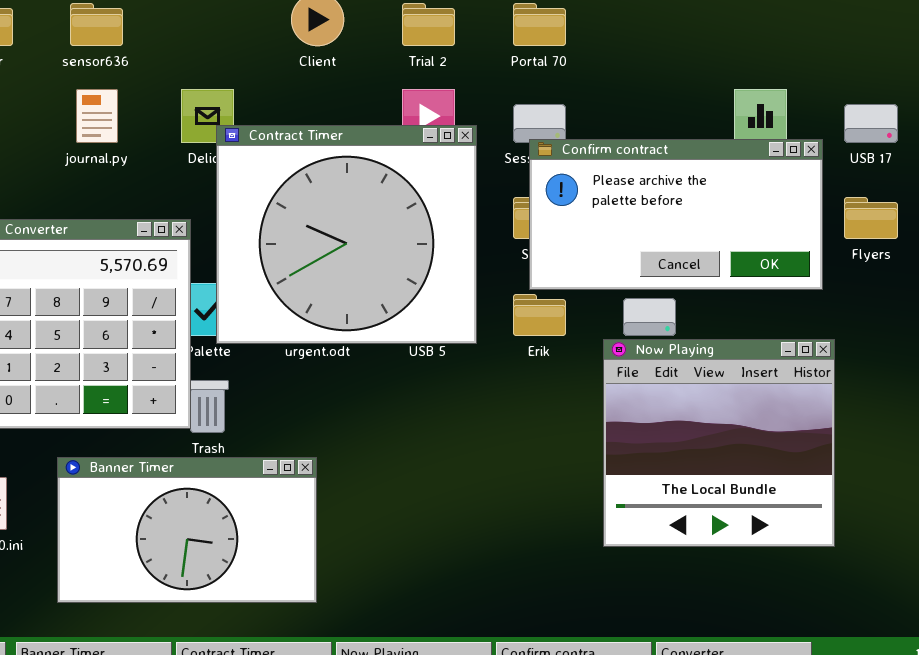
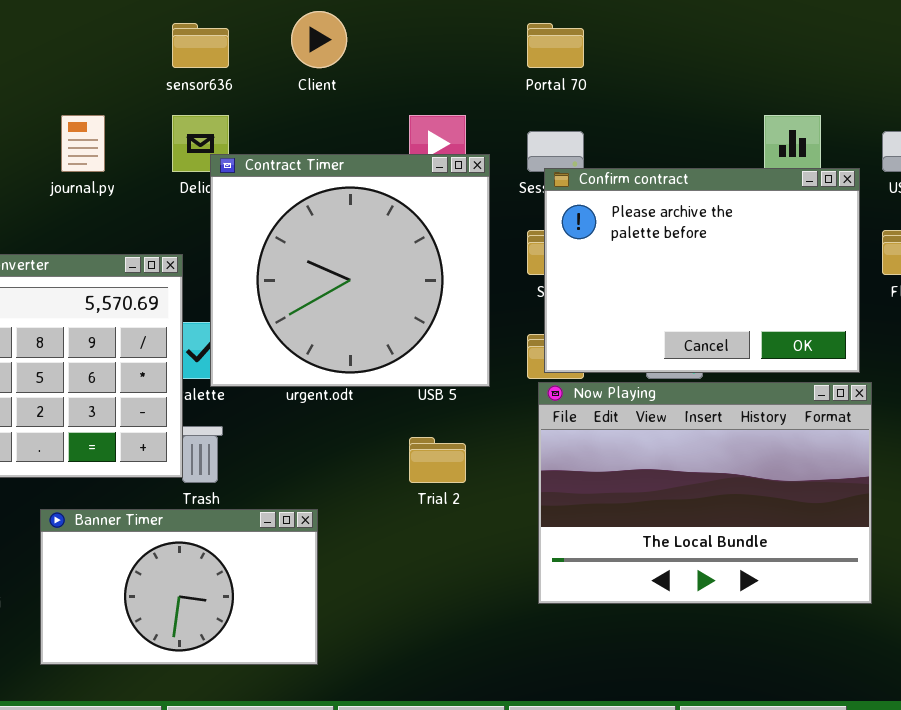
sensor636: [70,3,123,46] -> [172,23,229,68], moved
Trial 2: [402,3,455,46] -> [409,437,466,483], moved
Confirm contract: [529,139,823,290] -> [544,168,860,373], resized
Now Playing: [603,339,835,547] -> [538,382,872,604], resized

